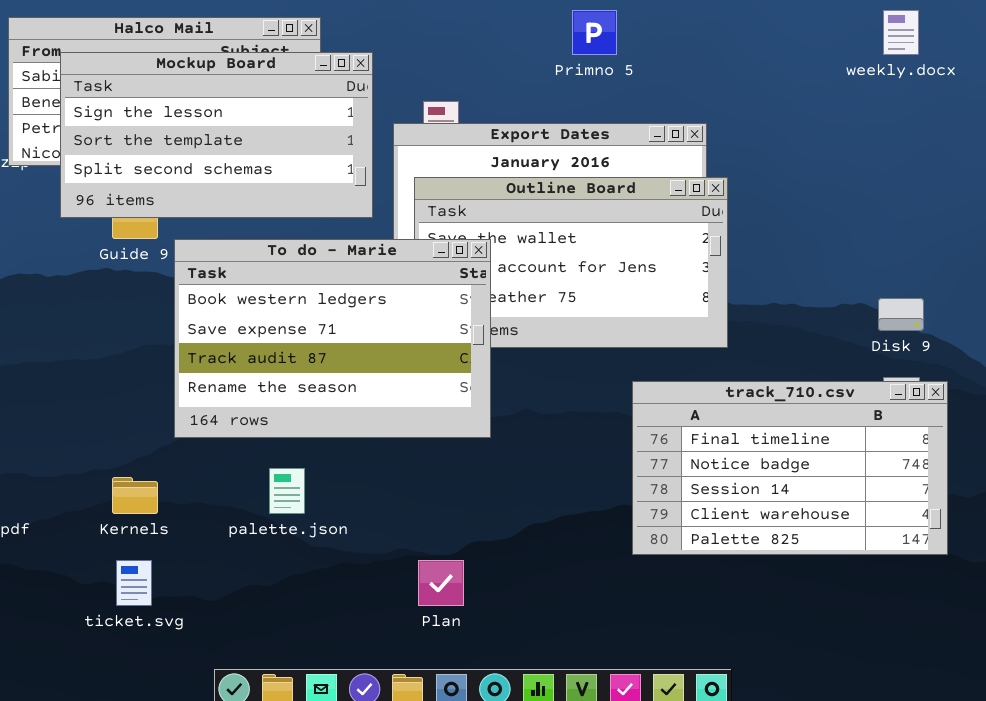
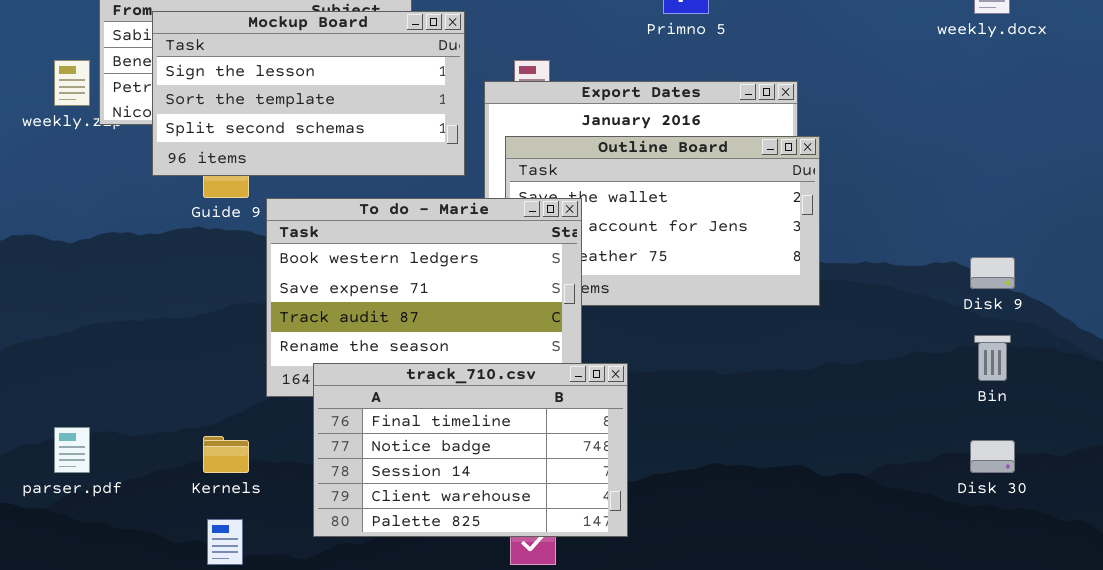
track_710.csv: [632,381,948,555] -> [313,363,628,537], moved

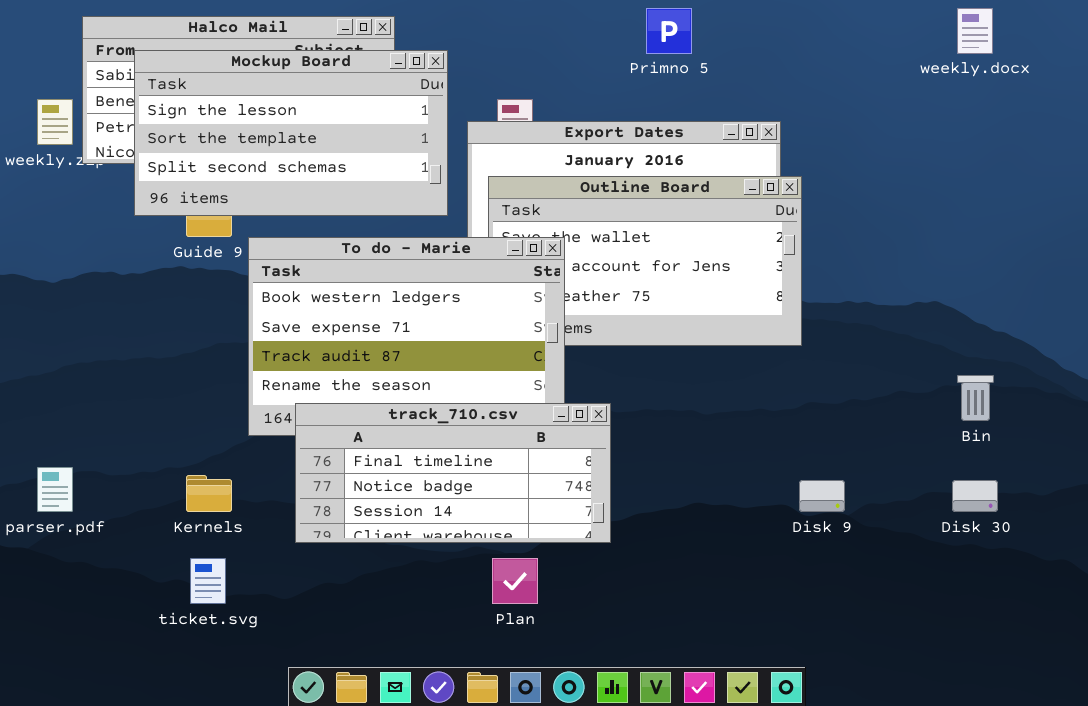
Disk 9: [970,257,1015,289] -> [799,480,845,512], moved
track_710.csv: [313,363,628,537] -> [295,403,611,543], resized

